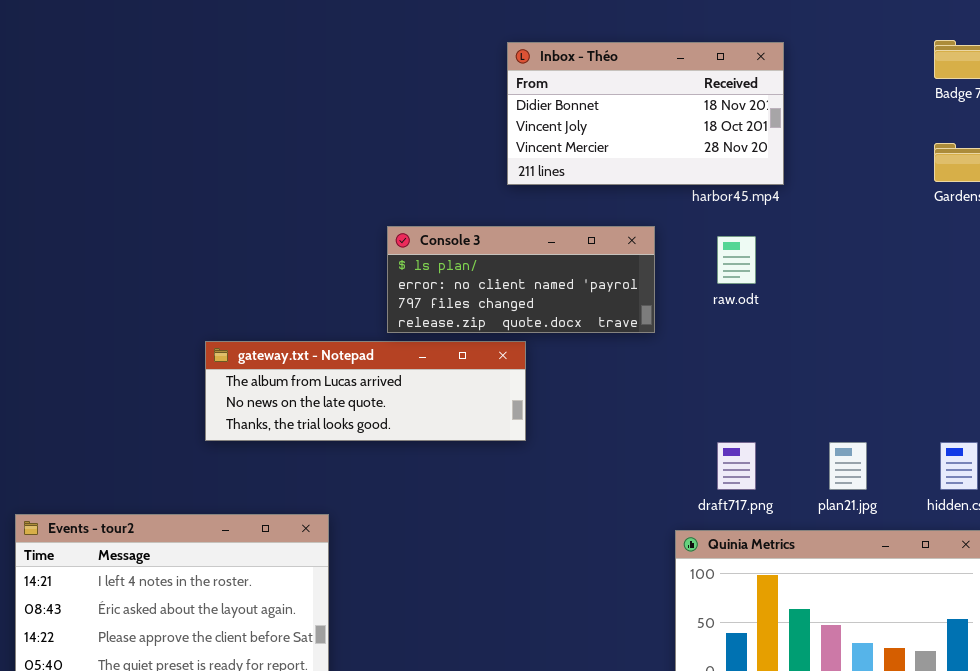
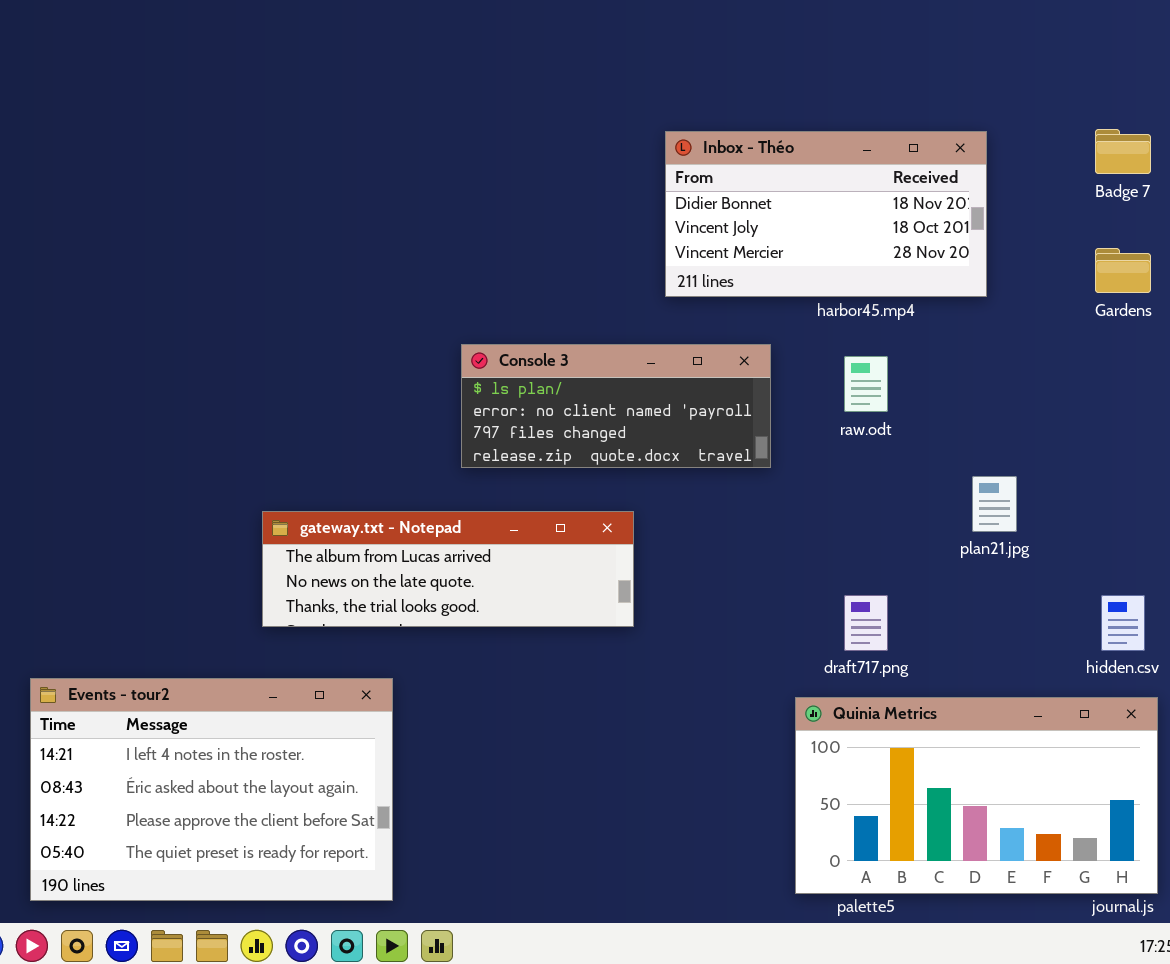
Inbox - Théo: [507,42,784,185] -> [665,131,987,297], moved
gateway.txt - Notepad: [205,341,526,441] -> [262,511,634,627], moved
plan21.jpg: [829,442,867,490] -> [972,476,1017,532], moved

